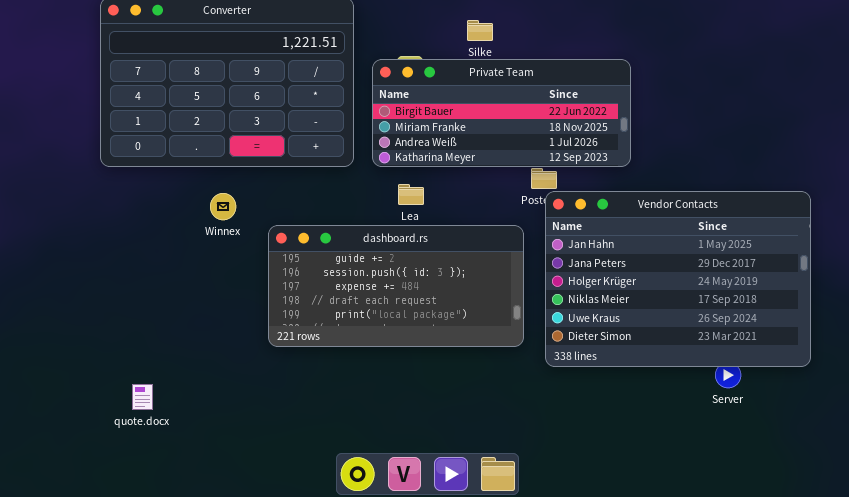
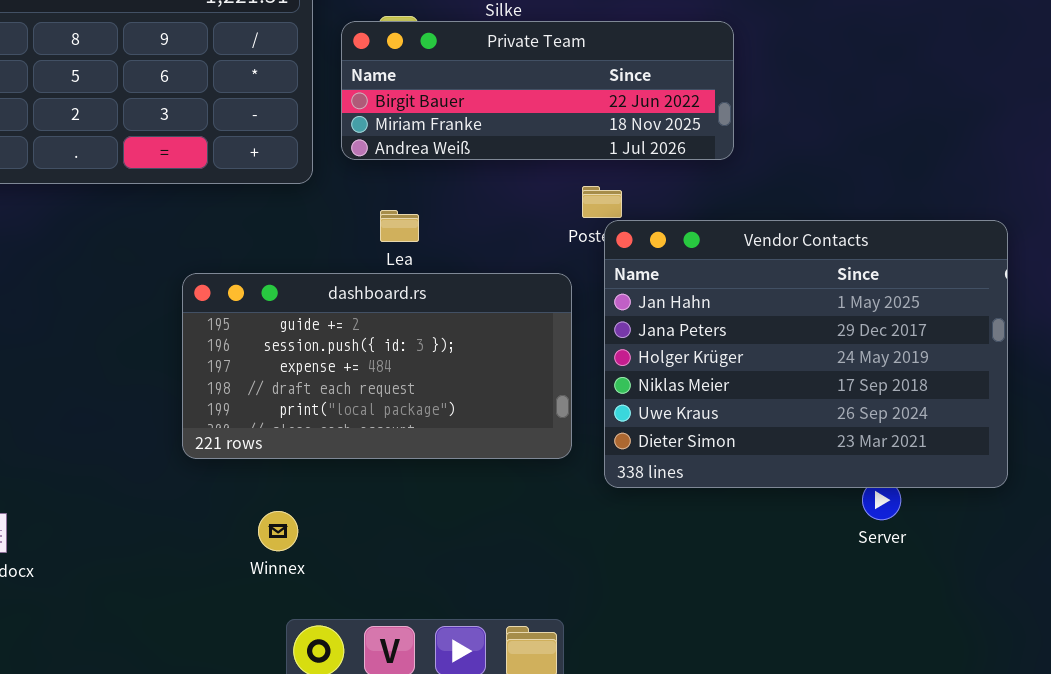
Private Team: [372,59,631,167] -> [341,21,734,160], resized
Winnex: [210,193,236,220] -> [258,511,298,551], moved

